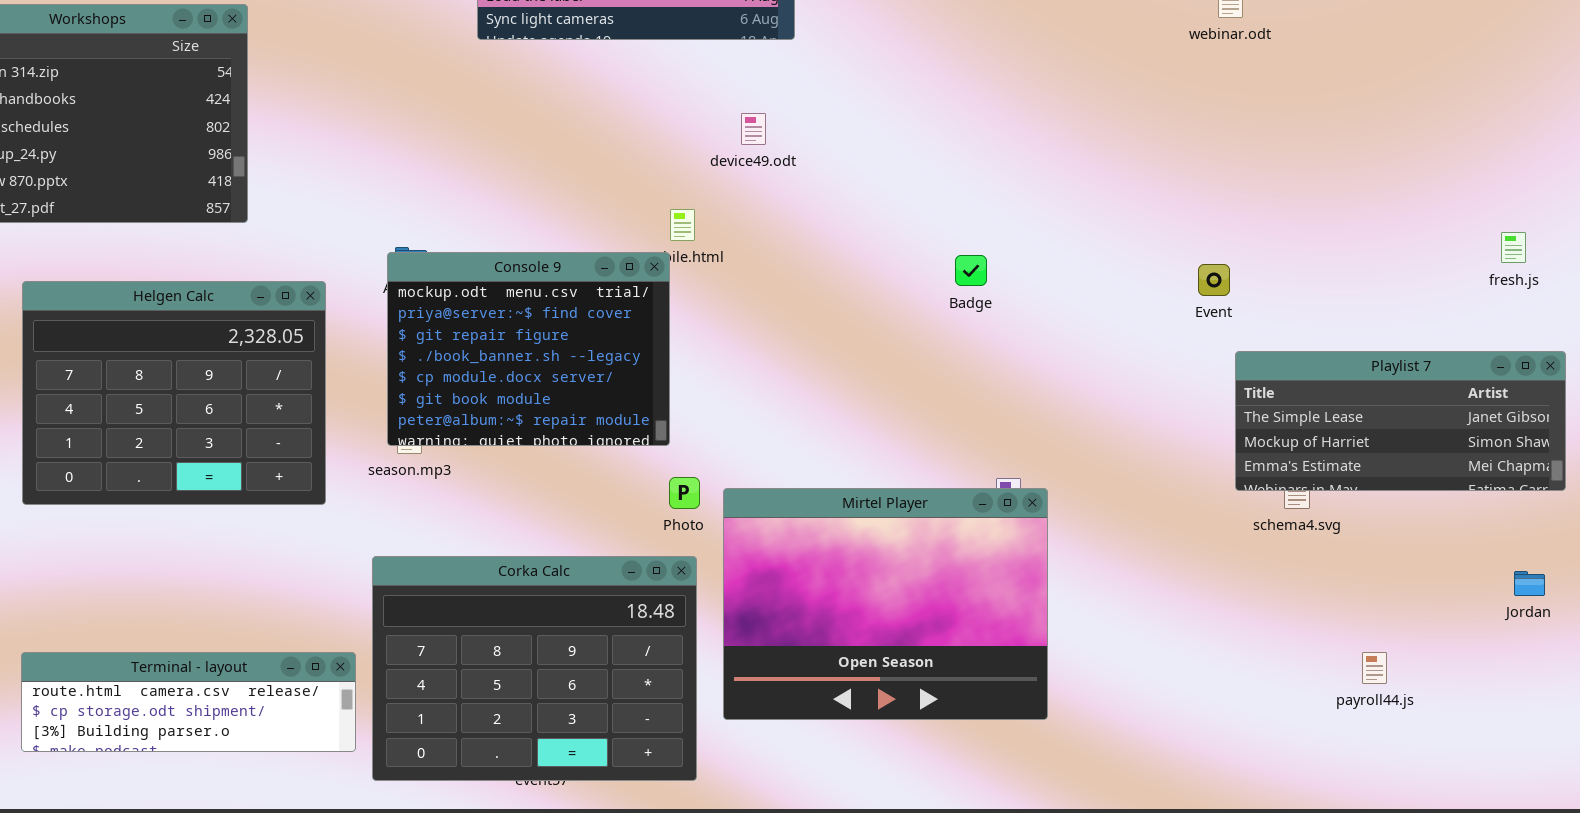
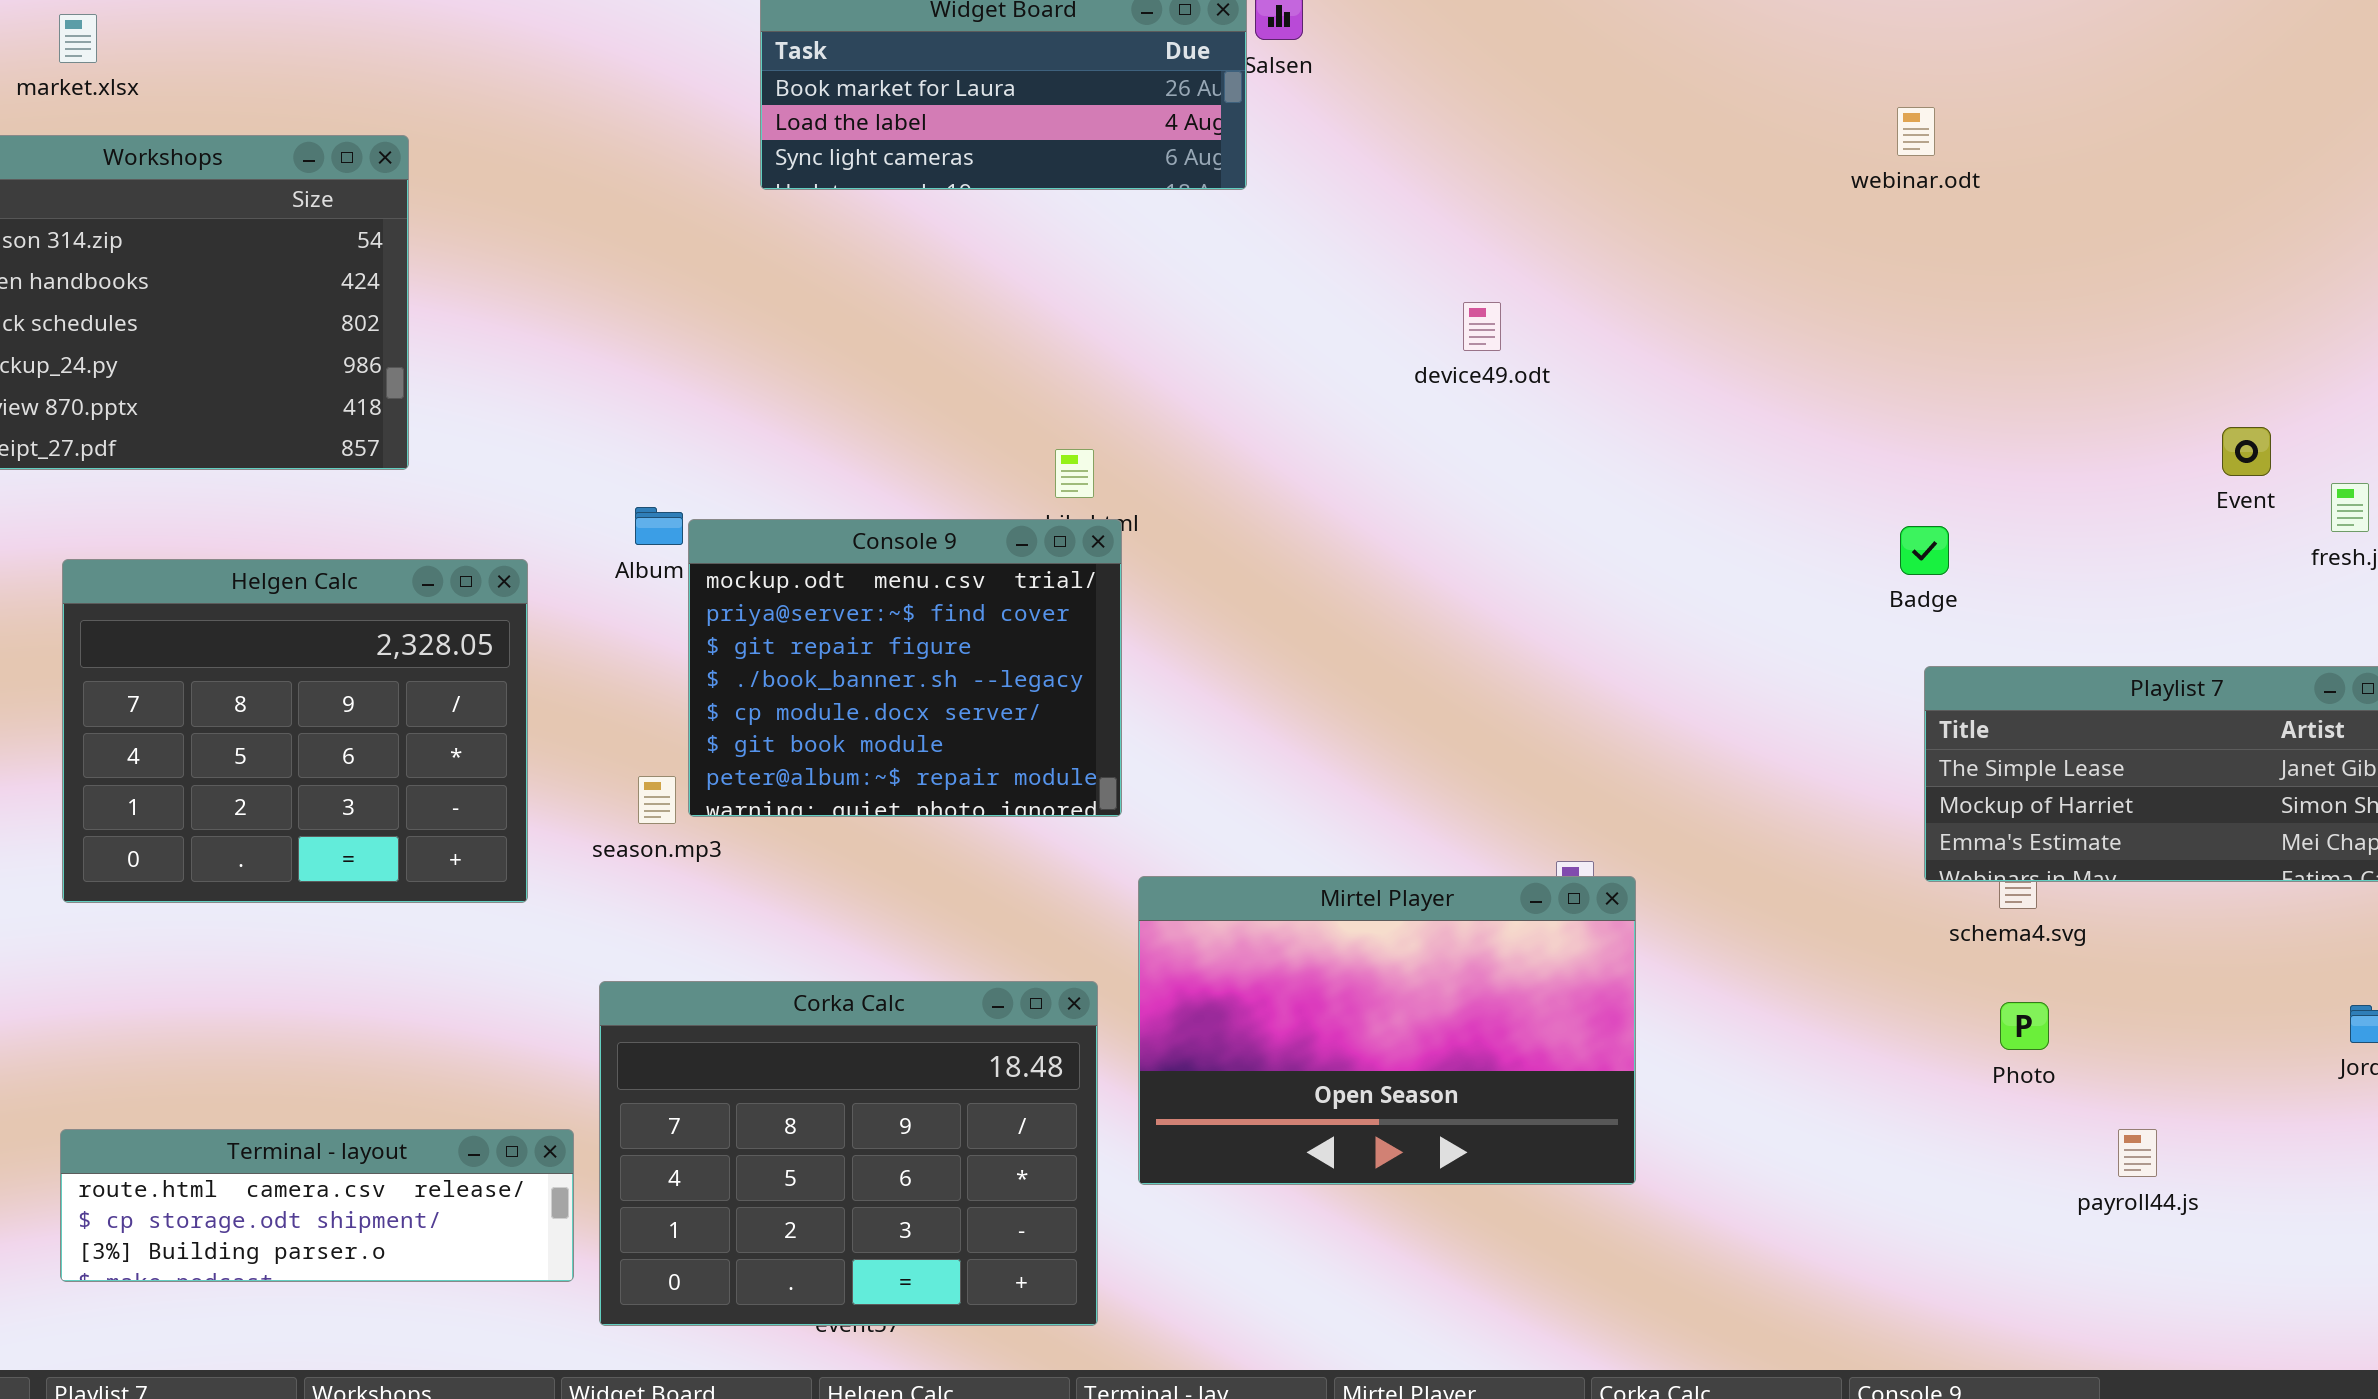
device49.odt: [741,113,766,145] -> [1463,302,1501,351], moved
Console 9: [387,252,670,446] -> [688,519,1122,817], moved
Badge: [955,255,987,286] -> [1900,526,1949,575], moved
Event: [1198,264,1230,296] -> [2222,427,2271,476], moved
Photo: [669,477,700,509] -> [2000,1002,2049,1050], moved
Mirtel Player: [723,488,1048,720] -> [1138,876,1636,1185], resized

